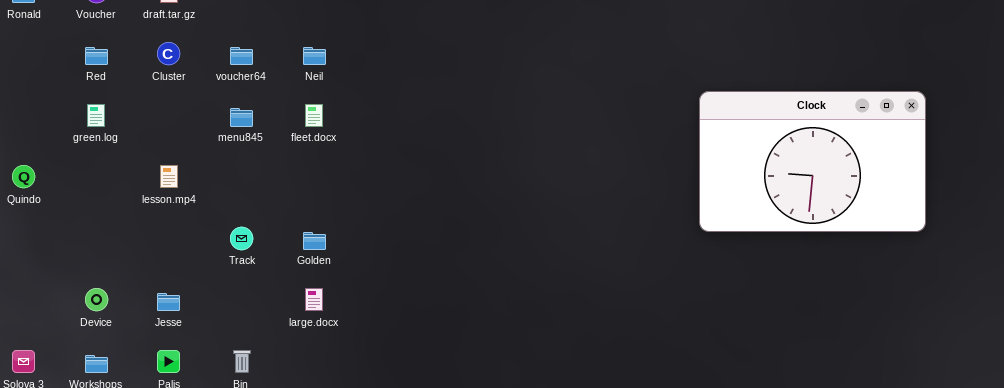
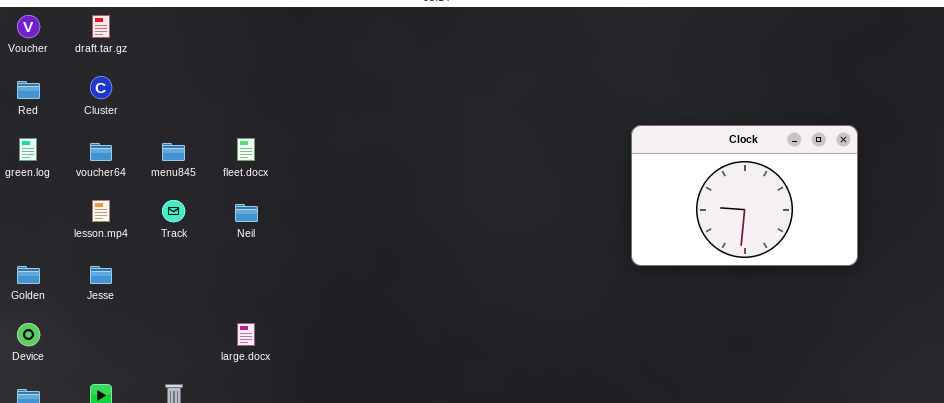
voucher64: [230,47,253,65] -> [90,143,112,161], moved
Neil: [303,47,326,65] -> [235,204,258,222], moved
Track: [230,227,253,250] -> [162,200,185,222], moved
Golden: [303,232,326,250] -> [17,266,40,284], moved
Jesse: [157,293,180,311] -> [90,266,112,284], moved

